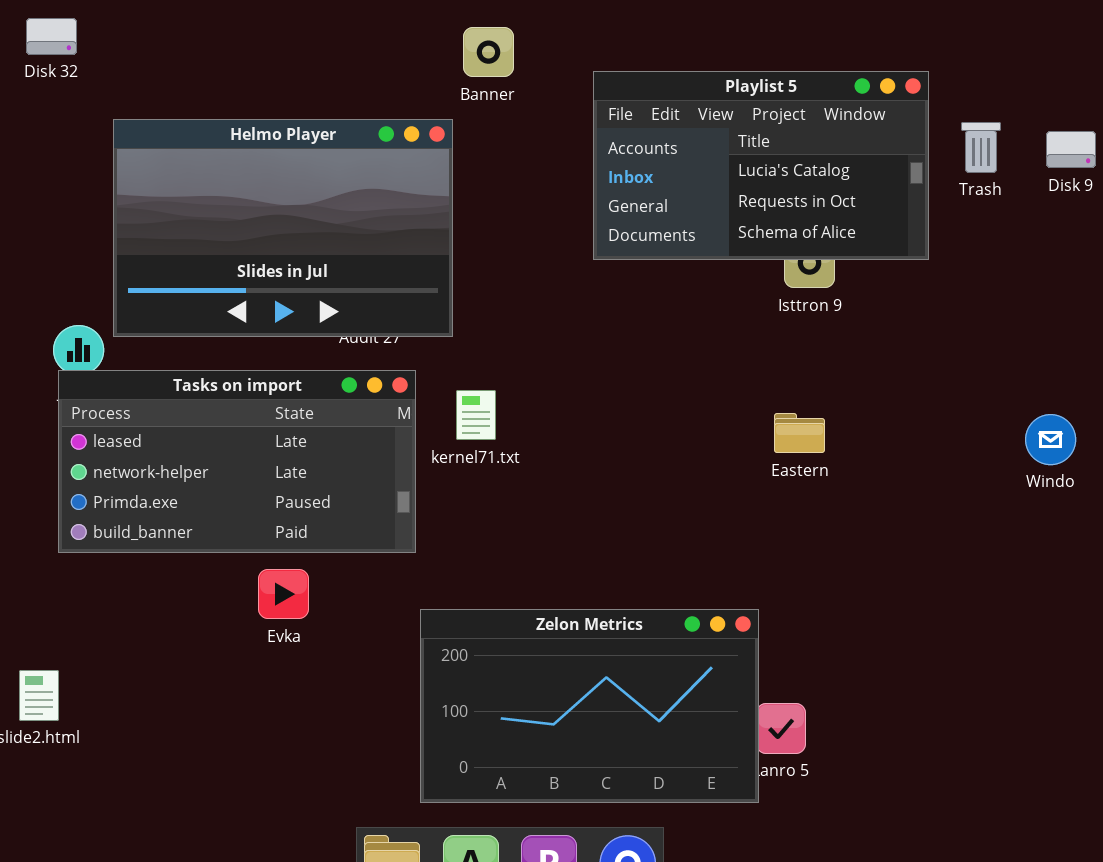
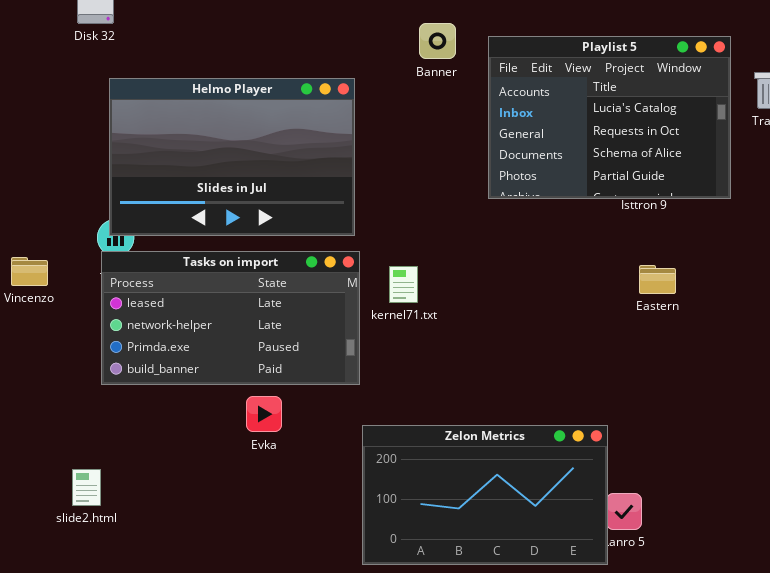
Banner: [463,27,514,77] -> [419,23,456,59], moved
Playlist 5: [593,71,929,260] -> [488,36,731,199], resized
Helmo Player: [113,119,453,337] -> [109,78,355,236], moved
Eastern: [774,413,825,453] -> [639,265,676,294], moved

